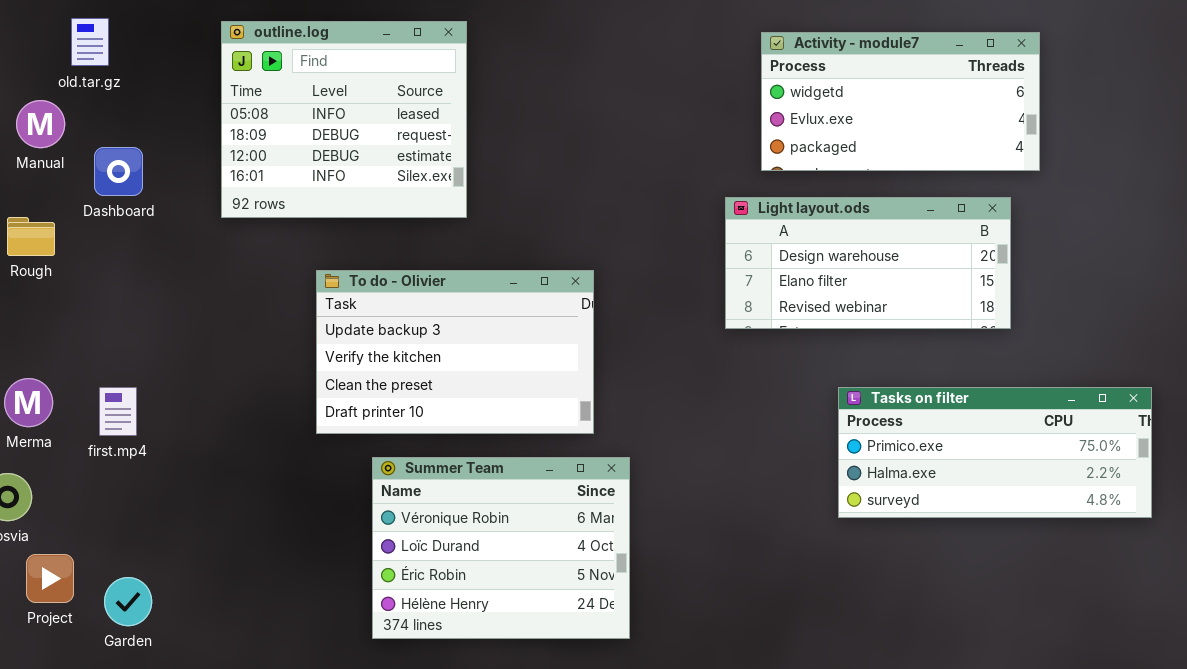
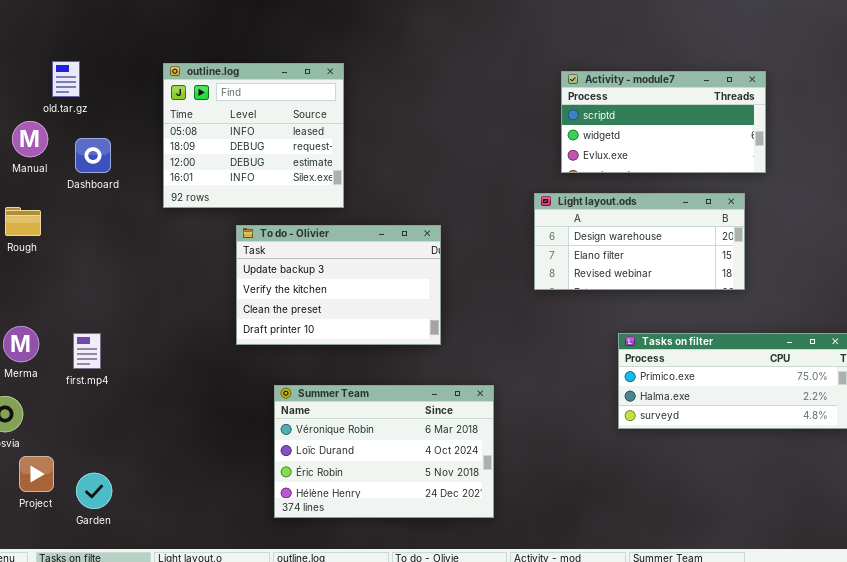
Activity - module7: [761,32,1040,171] -> [561,71,766,173], scrolled up 1 row
Dashboard: [94,147,143,196] -> [75,138,111,173], moved
To do - Olivier: [316,270,594,434] -> [236,225,441,345], moved
Summer Team: [372,457,630,639] -> [274,385,494,518], resized

